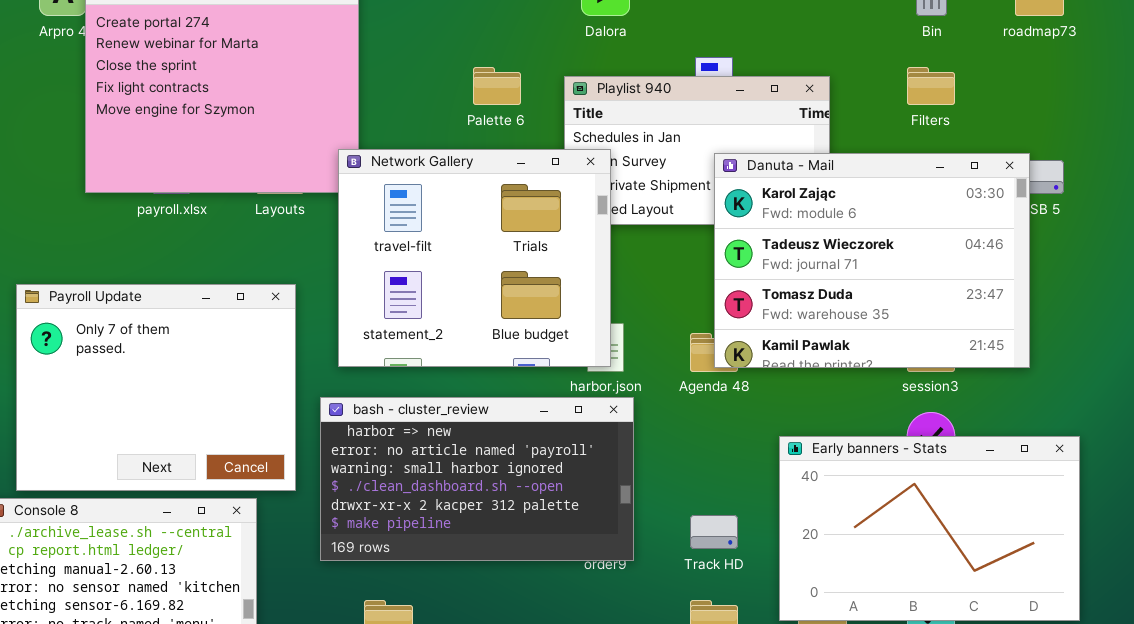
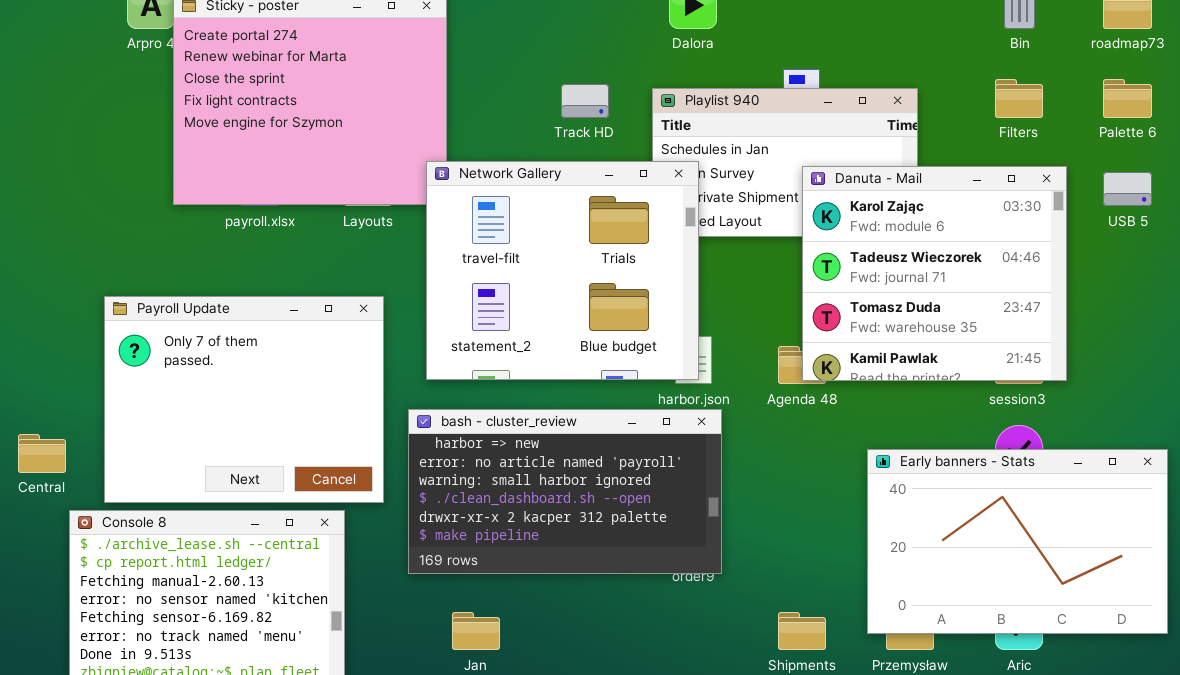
Palette 6: [473,67,521,105] -> [1103,79,1152,118], moved
Danuta - Mail: [714,153,1030,368] -> [802,166,1067,381], resized
Track HD: [690,515,738,549] -> [561,84,609,118], moved

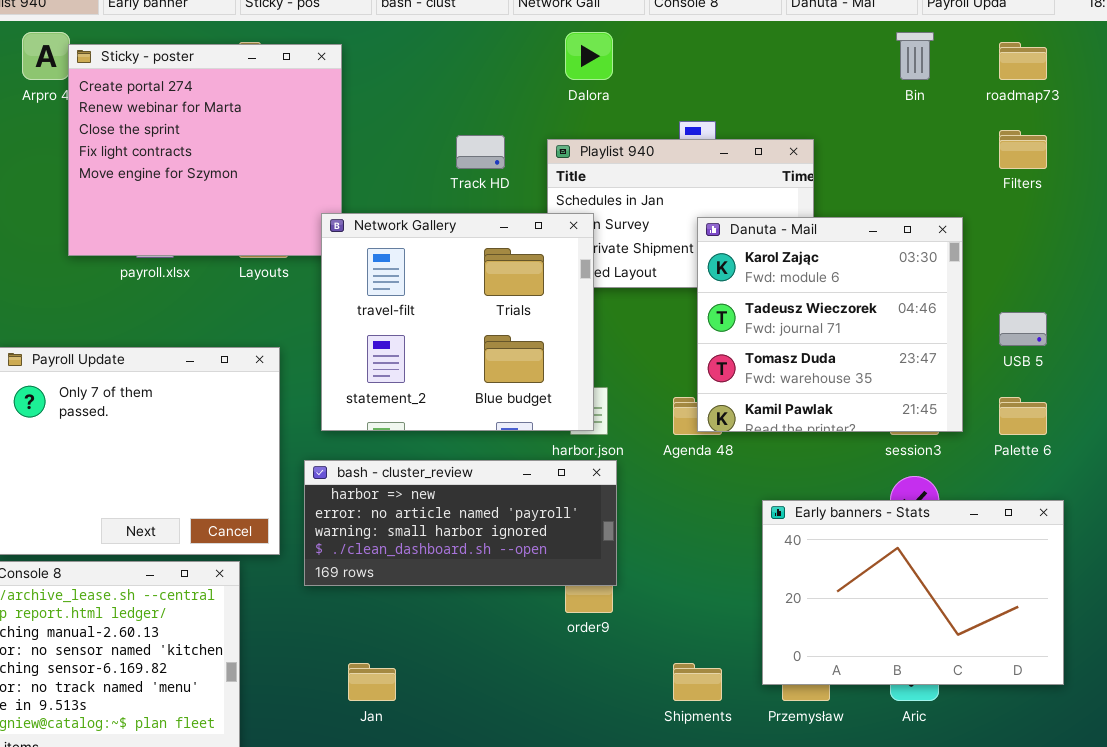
Filters: [995,79,1043,118] -> [999,130,1047,169], moved
Palette 6: [1103,79,1152,118] -> [999,397,1047,435], moved
USB 5: [1103,172,1152,206] -> [999,312,1047,346], moved
bash - cluster_review: [408,409,722,574] -> [304,460,617,586], resized

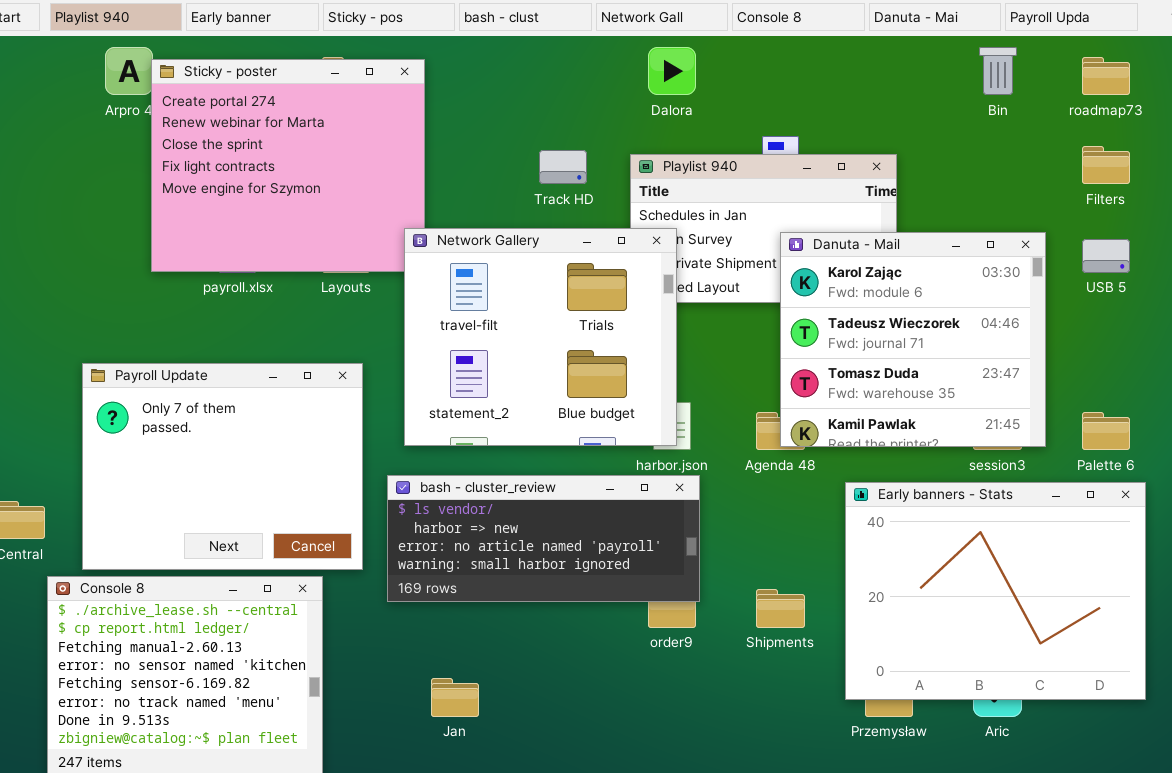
USB 5: [999,312,1047,346] -> [1082,239,1130,273], moved
bash - cluster_review: [304,460,617,586] -> [387,475,700,602], scrolled up 1 row
Early banners - Stats: [762,500,1064,685] -> [845,482,1146,700], resized
Shipments: [673,663,722,701] -> [756,589,805,628], moved

